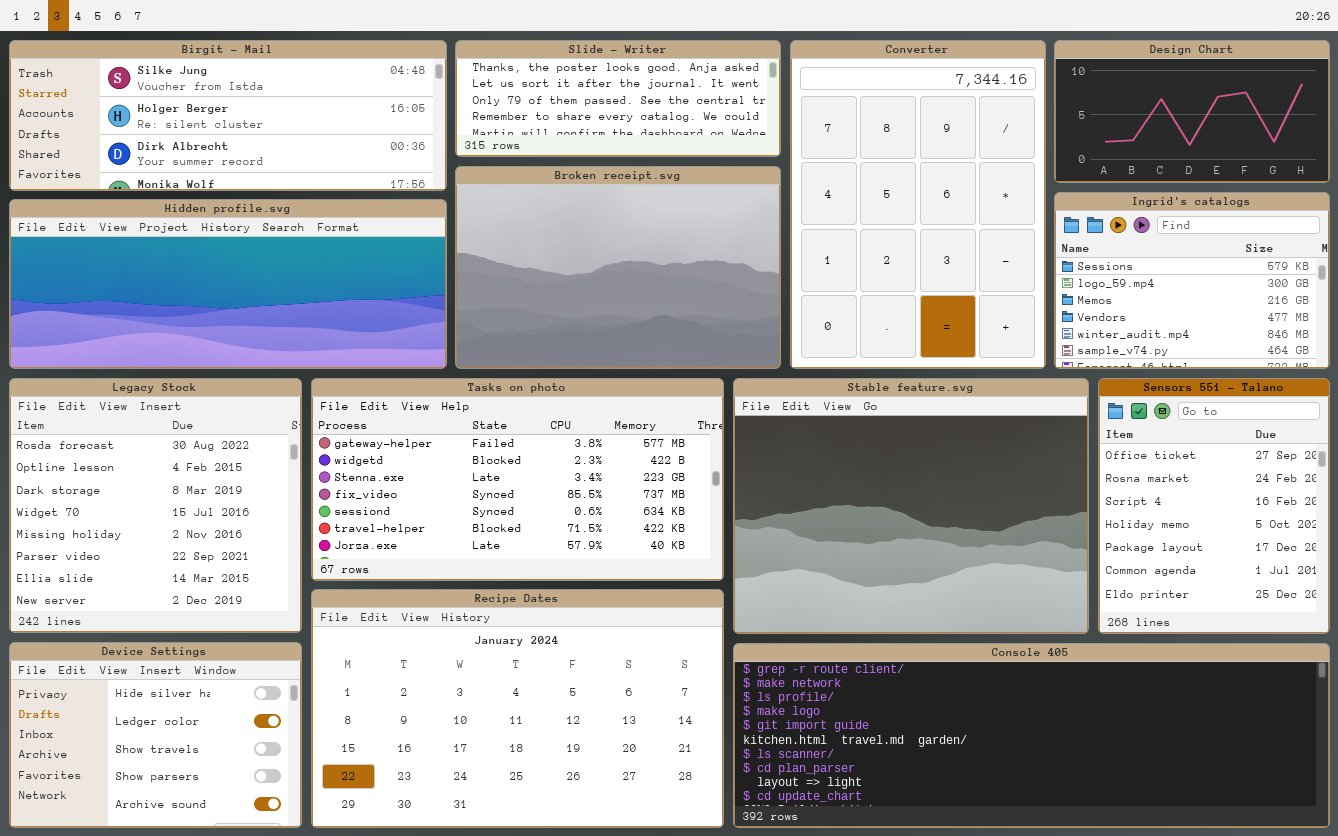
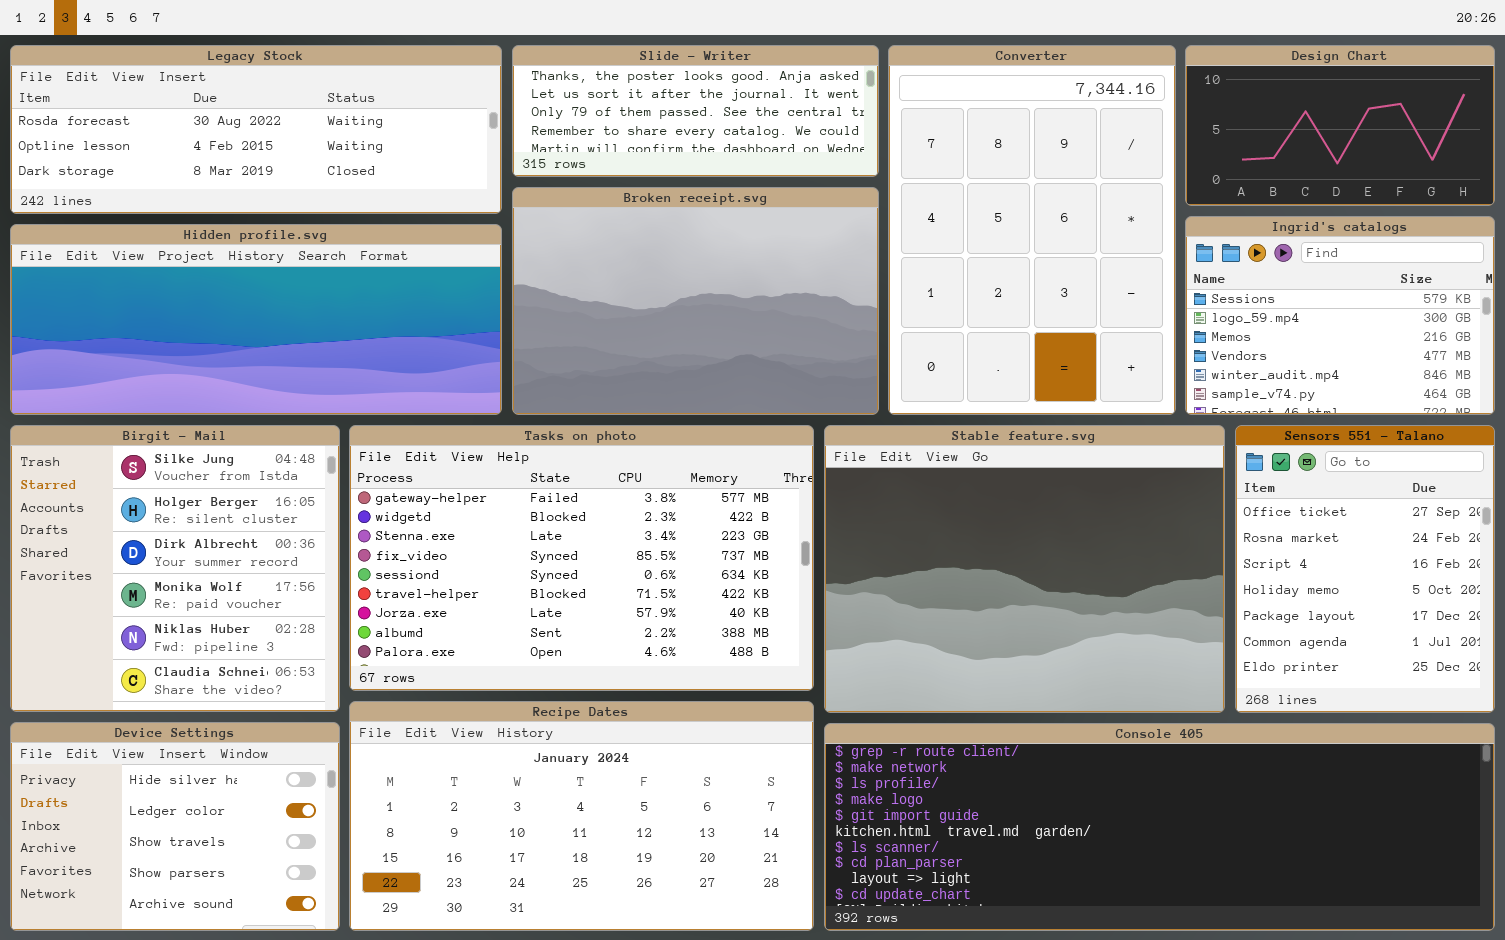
Birgit - Mail: [9,40,447,191] -> [10,425,340,712], moved, resized
Legacy Stock: [9,378,302,633] -> [10,45,502,214], moved, resized
Tasks on photo: [311,378,724,581] -> [349,425,814,691], resized
Recipe Dates: [311,589,724,828] -> [349,701,814,931], resized

